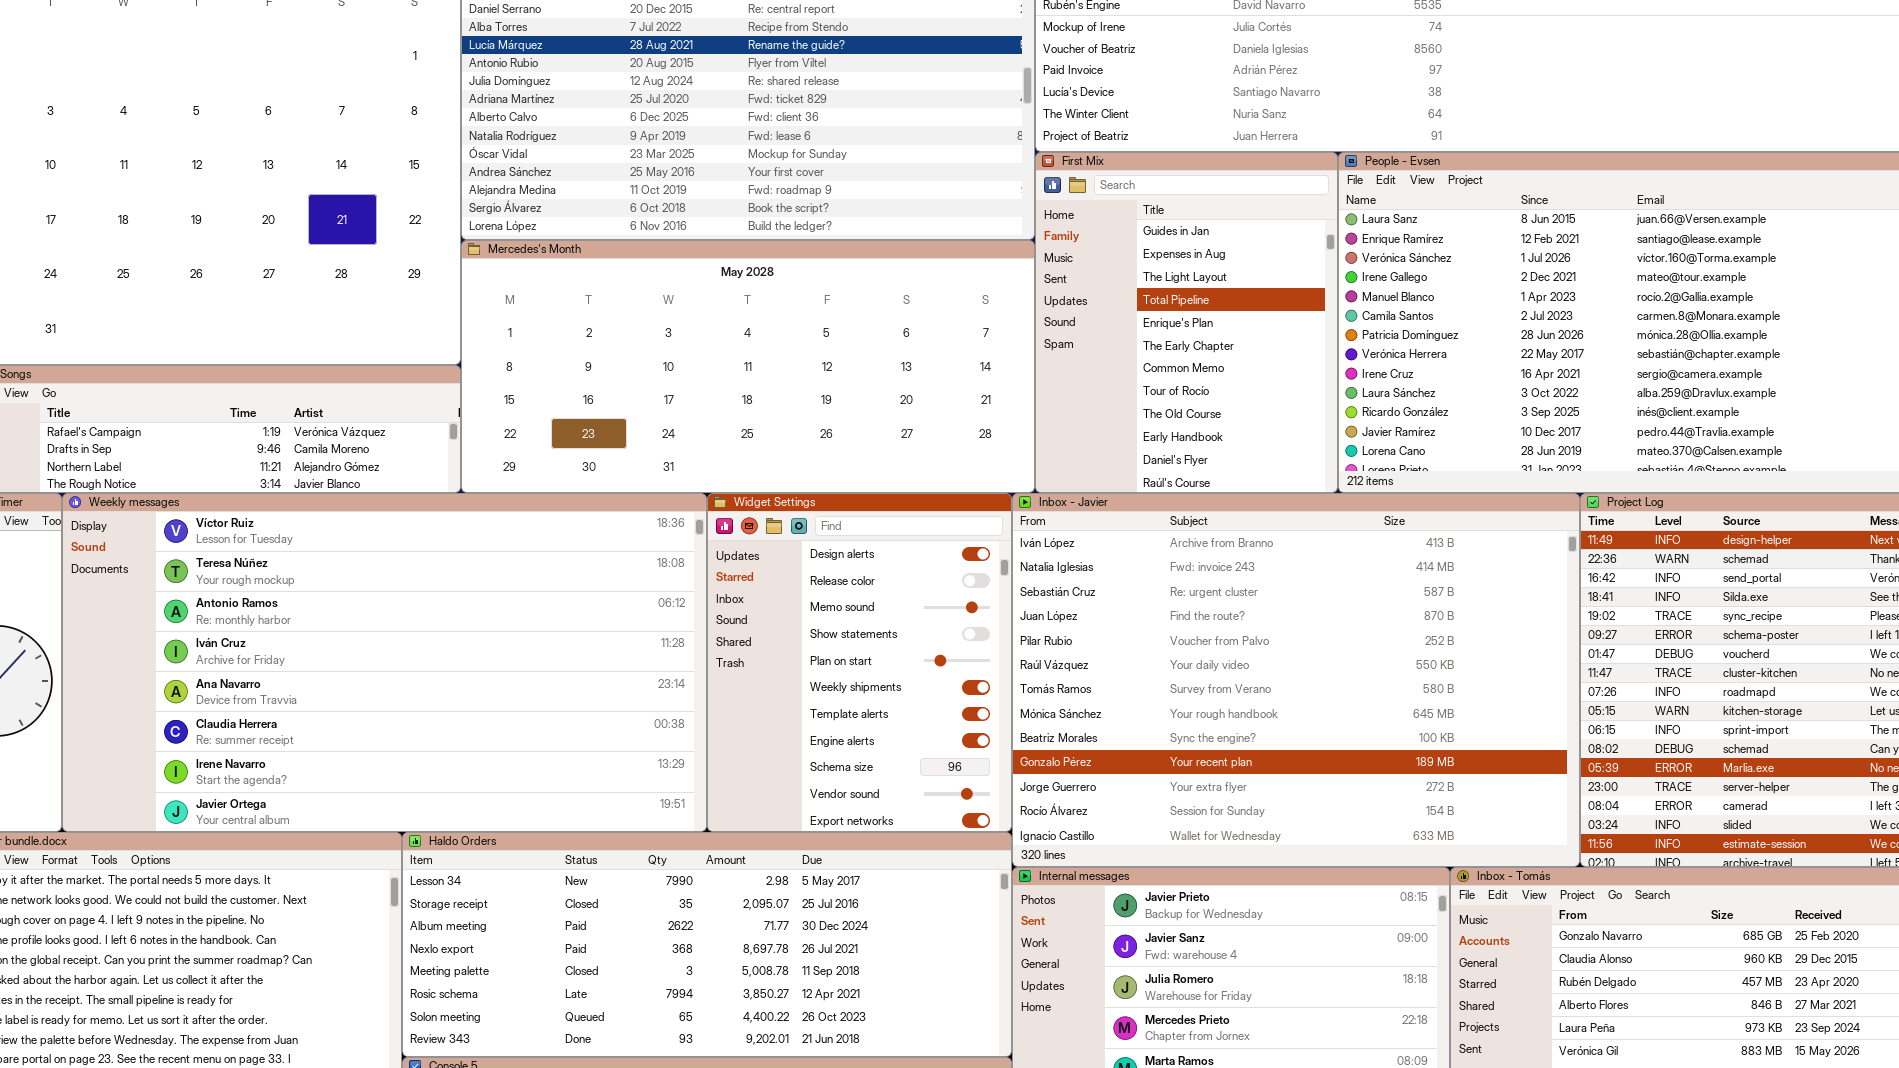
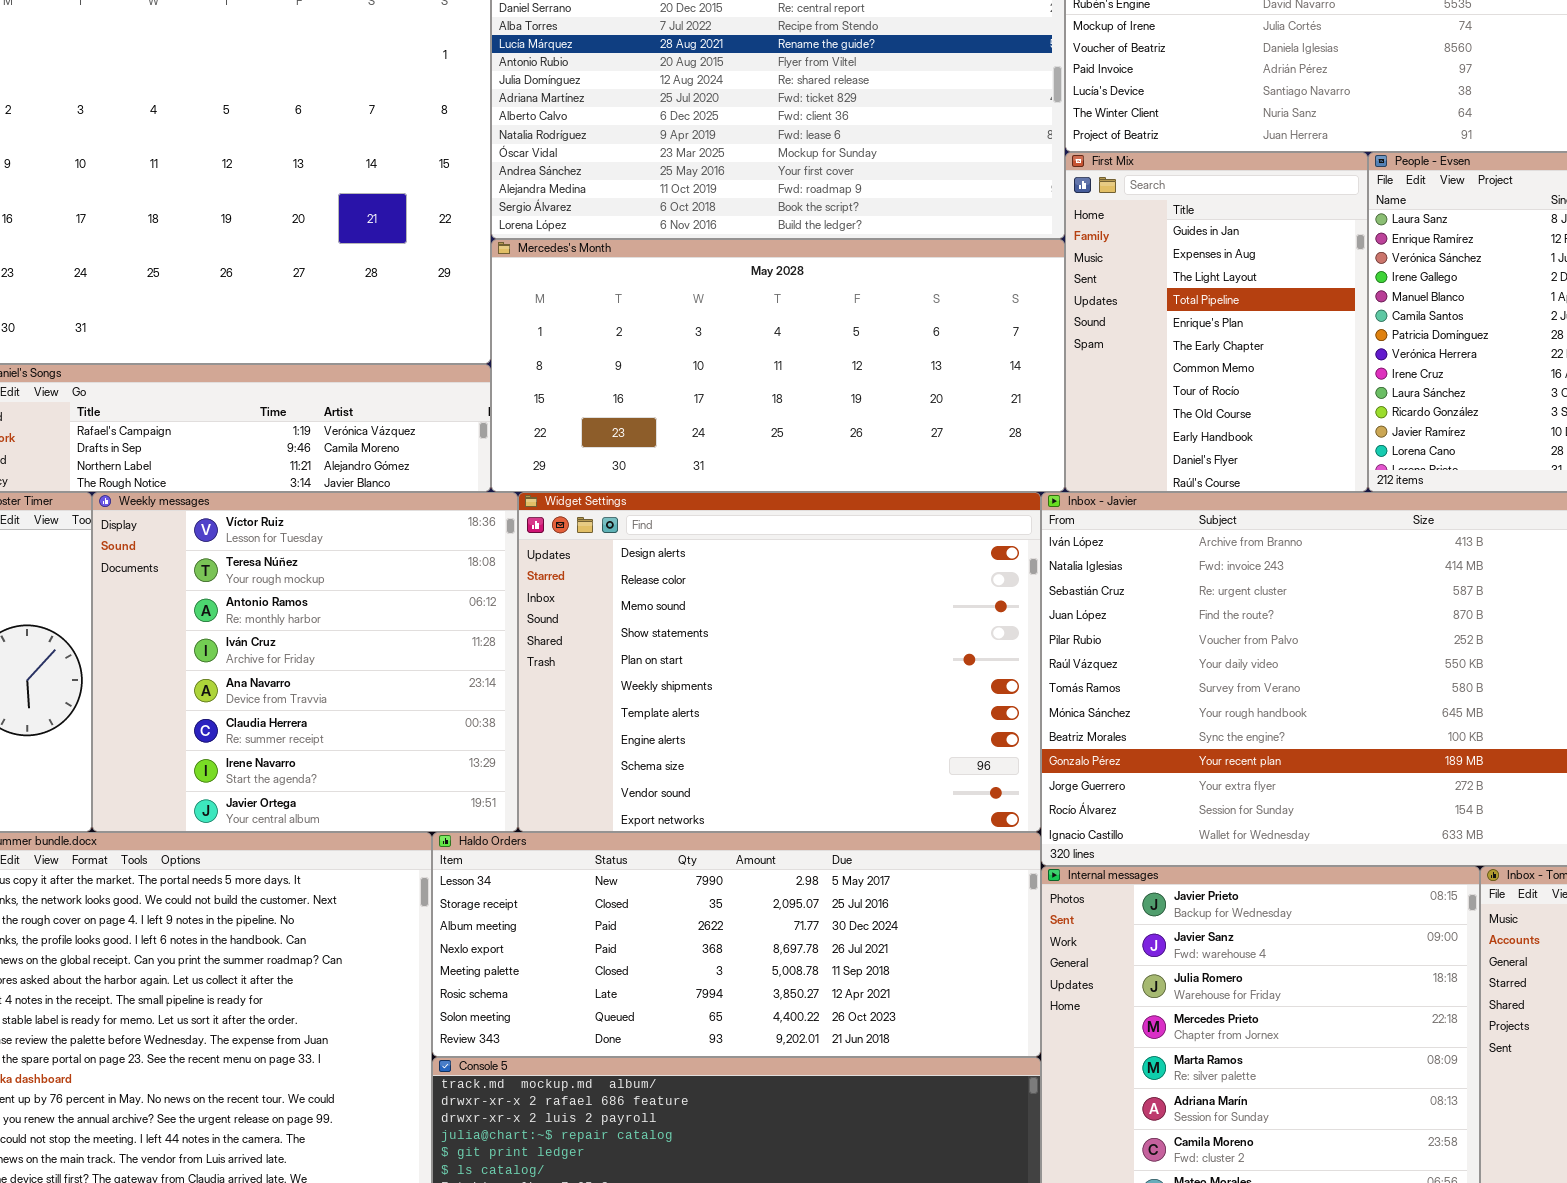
Weekly messages: [62,493,707,832] -> [92,492,518,832], resized
Widget Settings: [707,493,1012,832] -> [518,492,1041,832], resized

